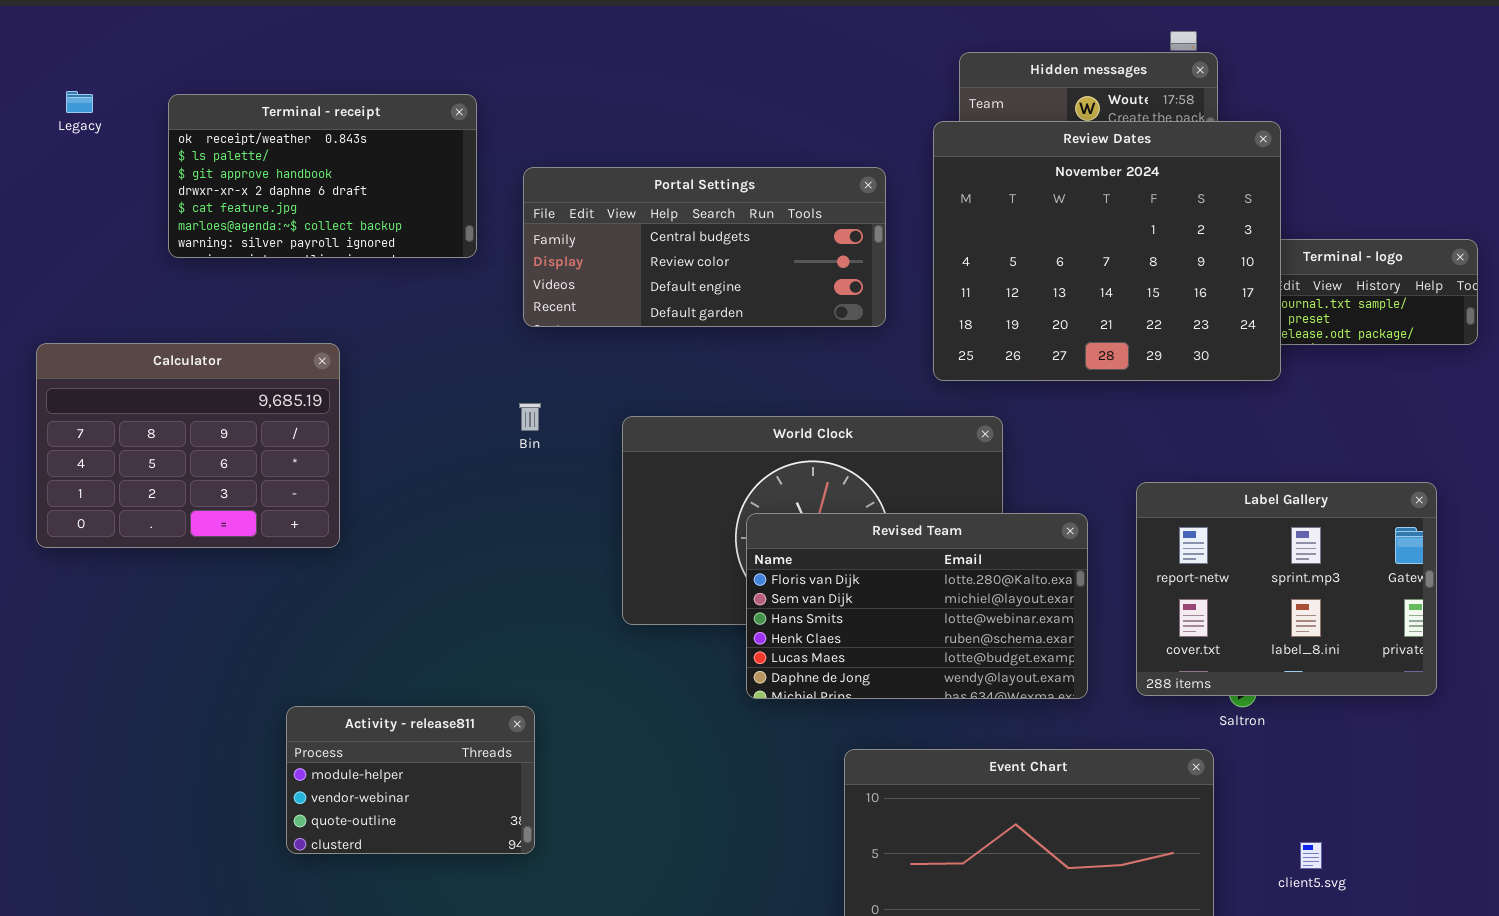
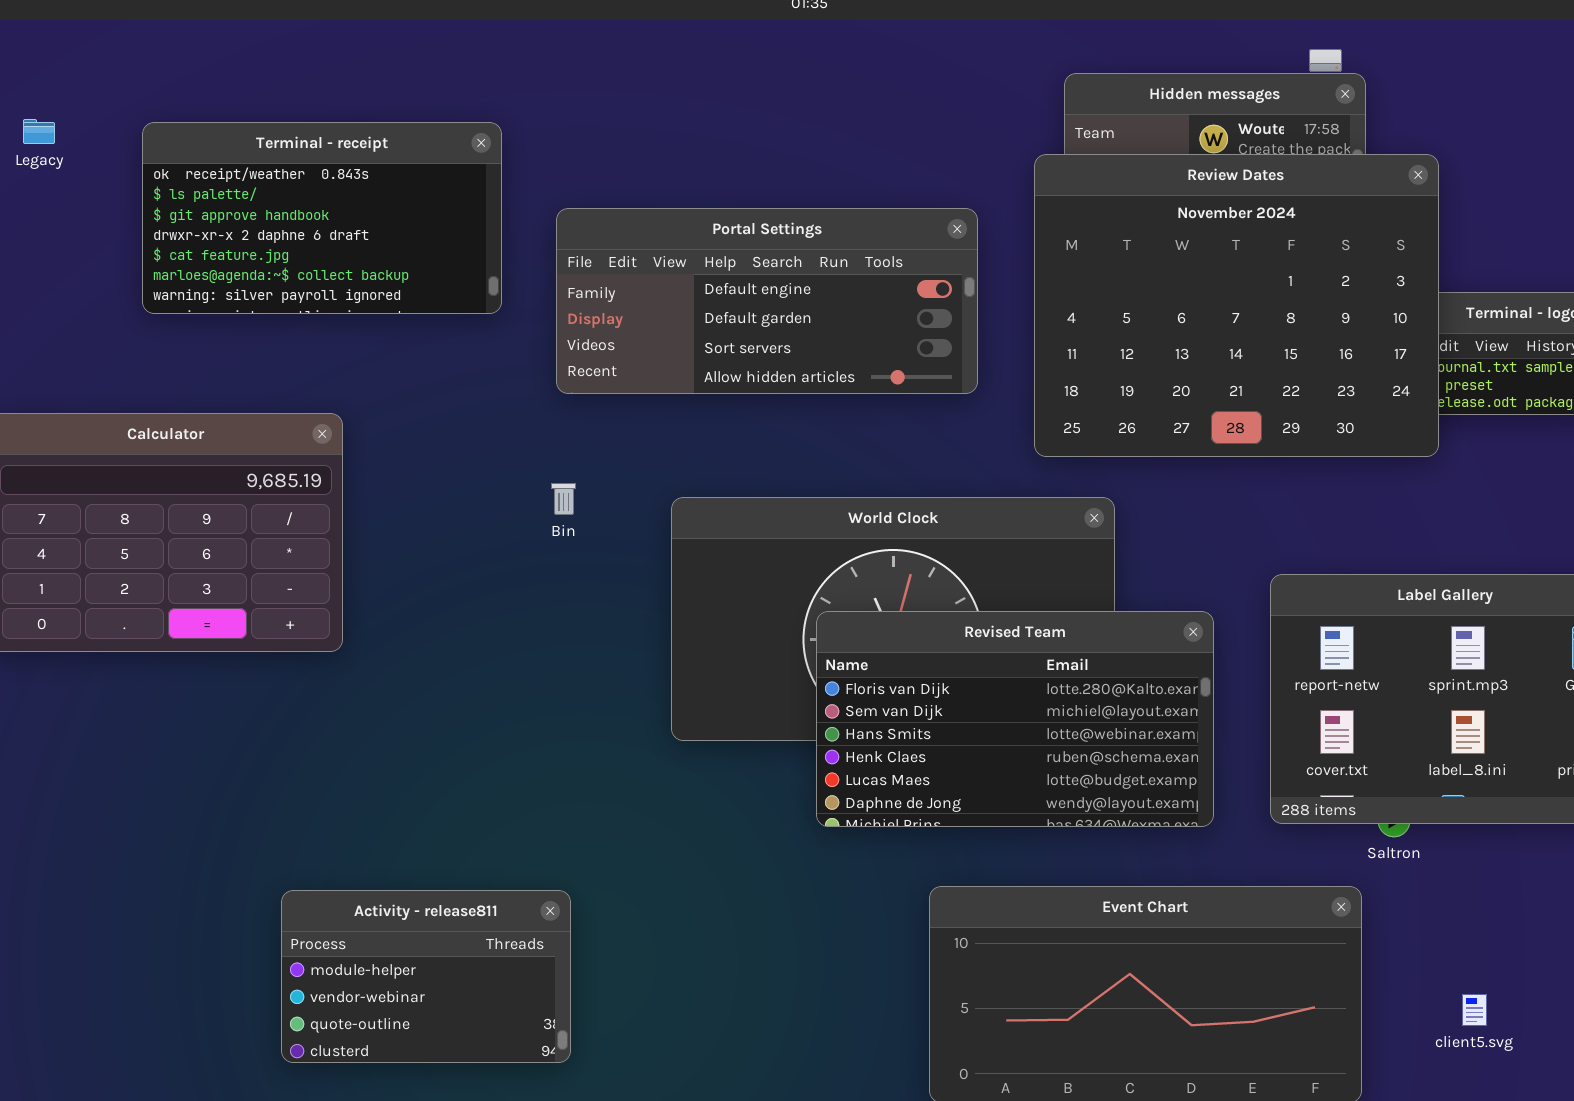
Portal Settings: [523,167,886,327] -> [556,208,978,394], scrolled down 2 rows
Activity - release811: [286,706,535,854] -> [281,890,571,1063], moved

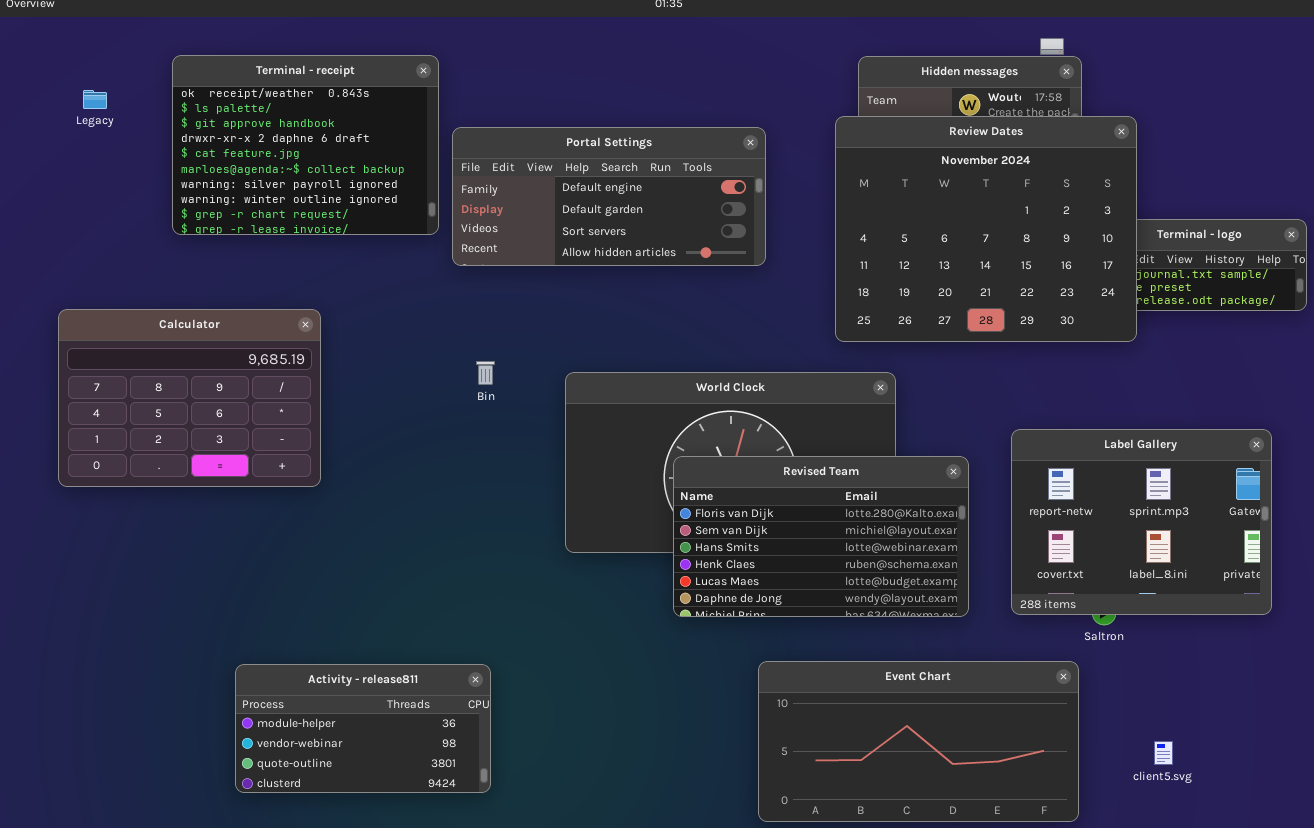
Terminal - receipt: [142,122,502,314] -> [172,55,439,235], resized
Portal Settings: [556,208,978,394] -> [452,127,766,266], moved
Activity - release811: [281,890,571,1063] -> [235,664,491,793], resized

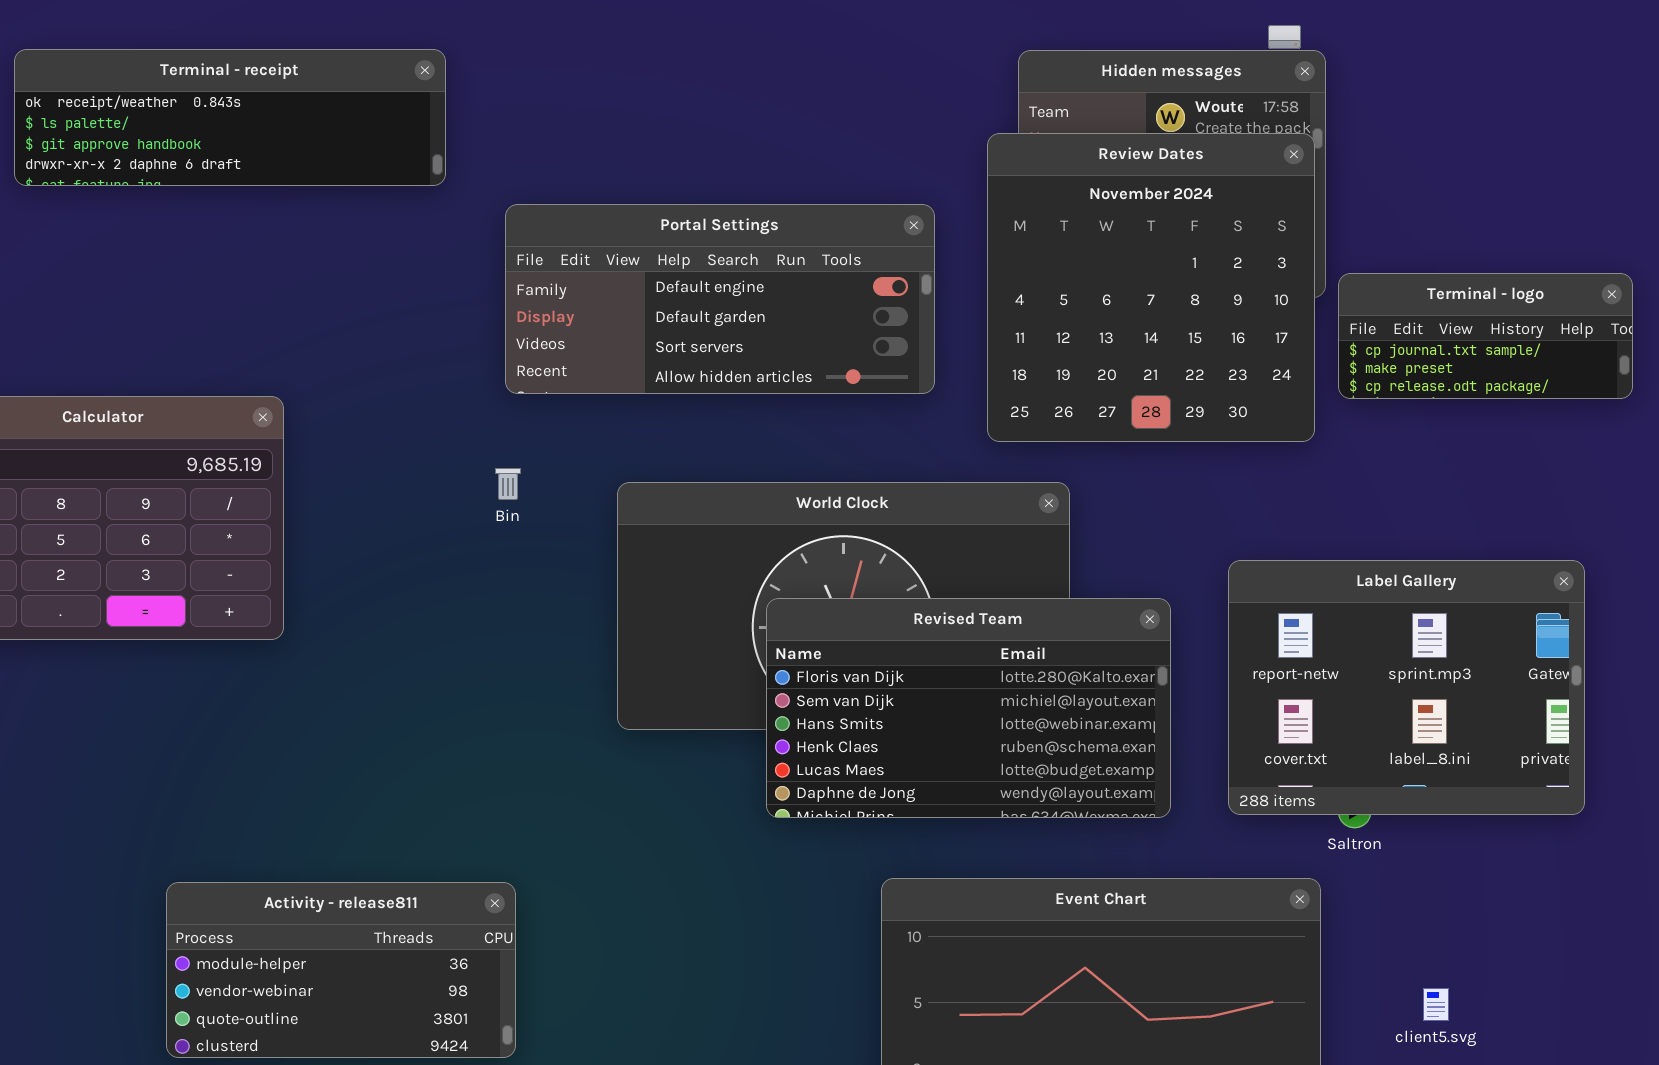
Terminal - receipt: [172,55,439,235] -> [14,49,446,186], resized
Review Dates: [835,116,1137,342] -> [987,133,1315,442], resized
Portal Settings: [452,127,766,266] -> [505,204,935,394], moved

